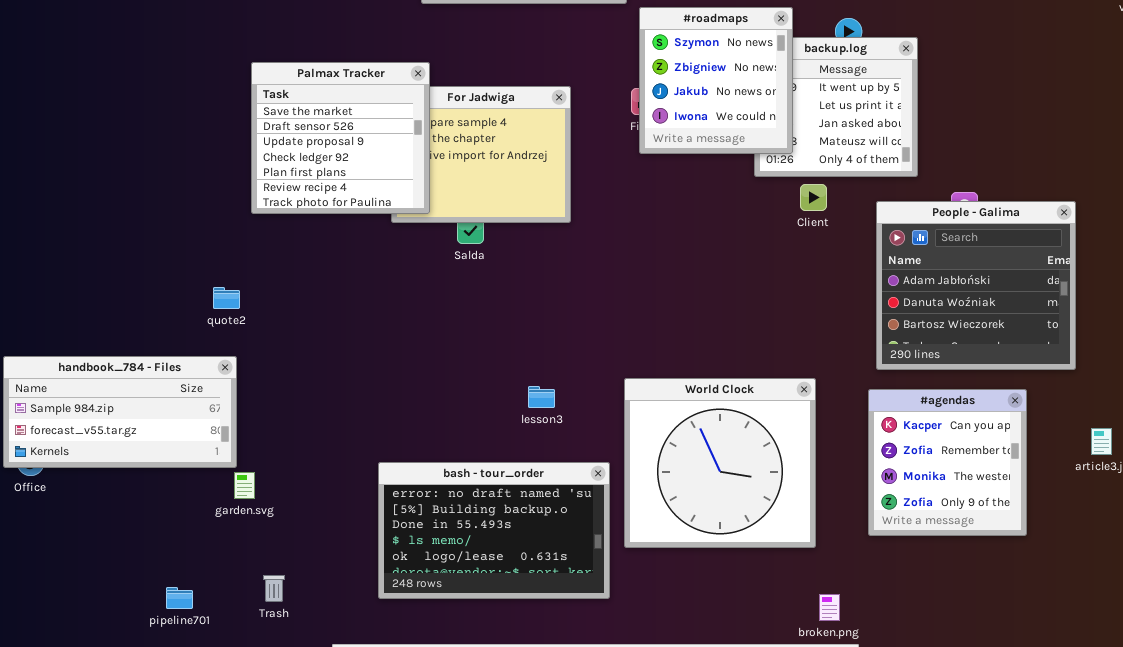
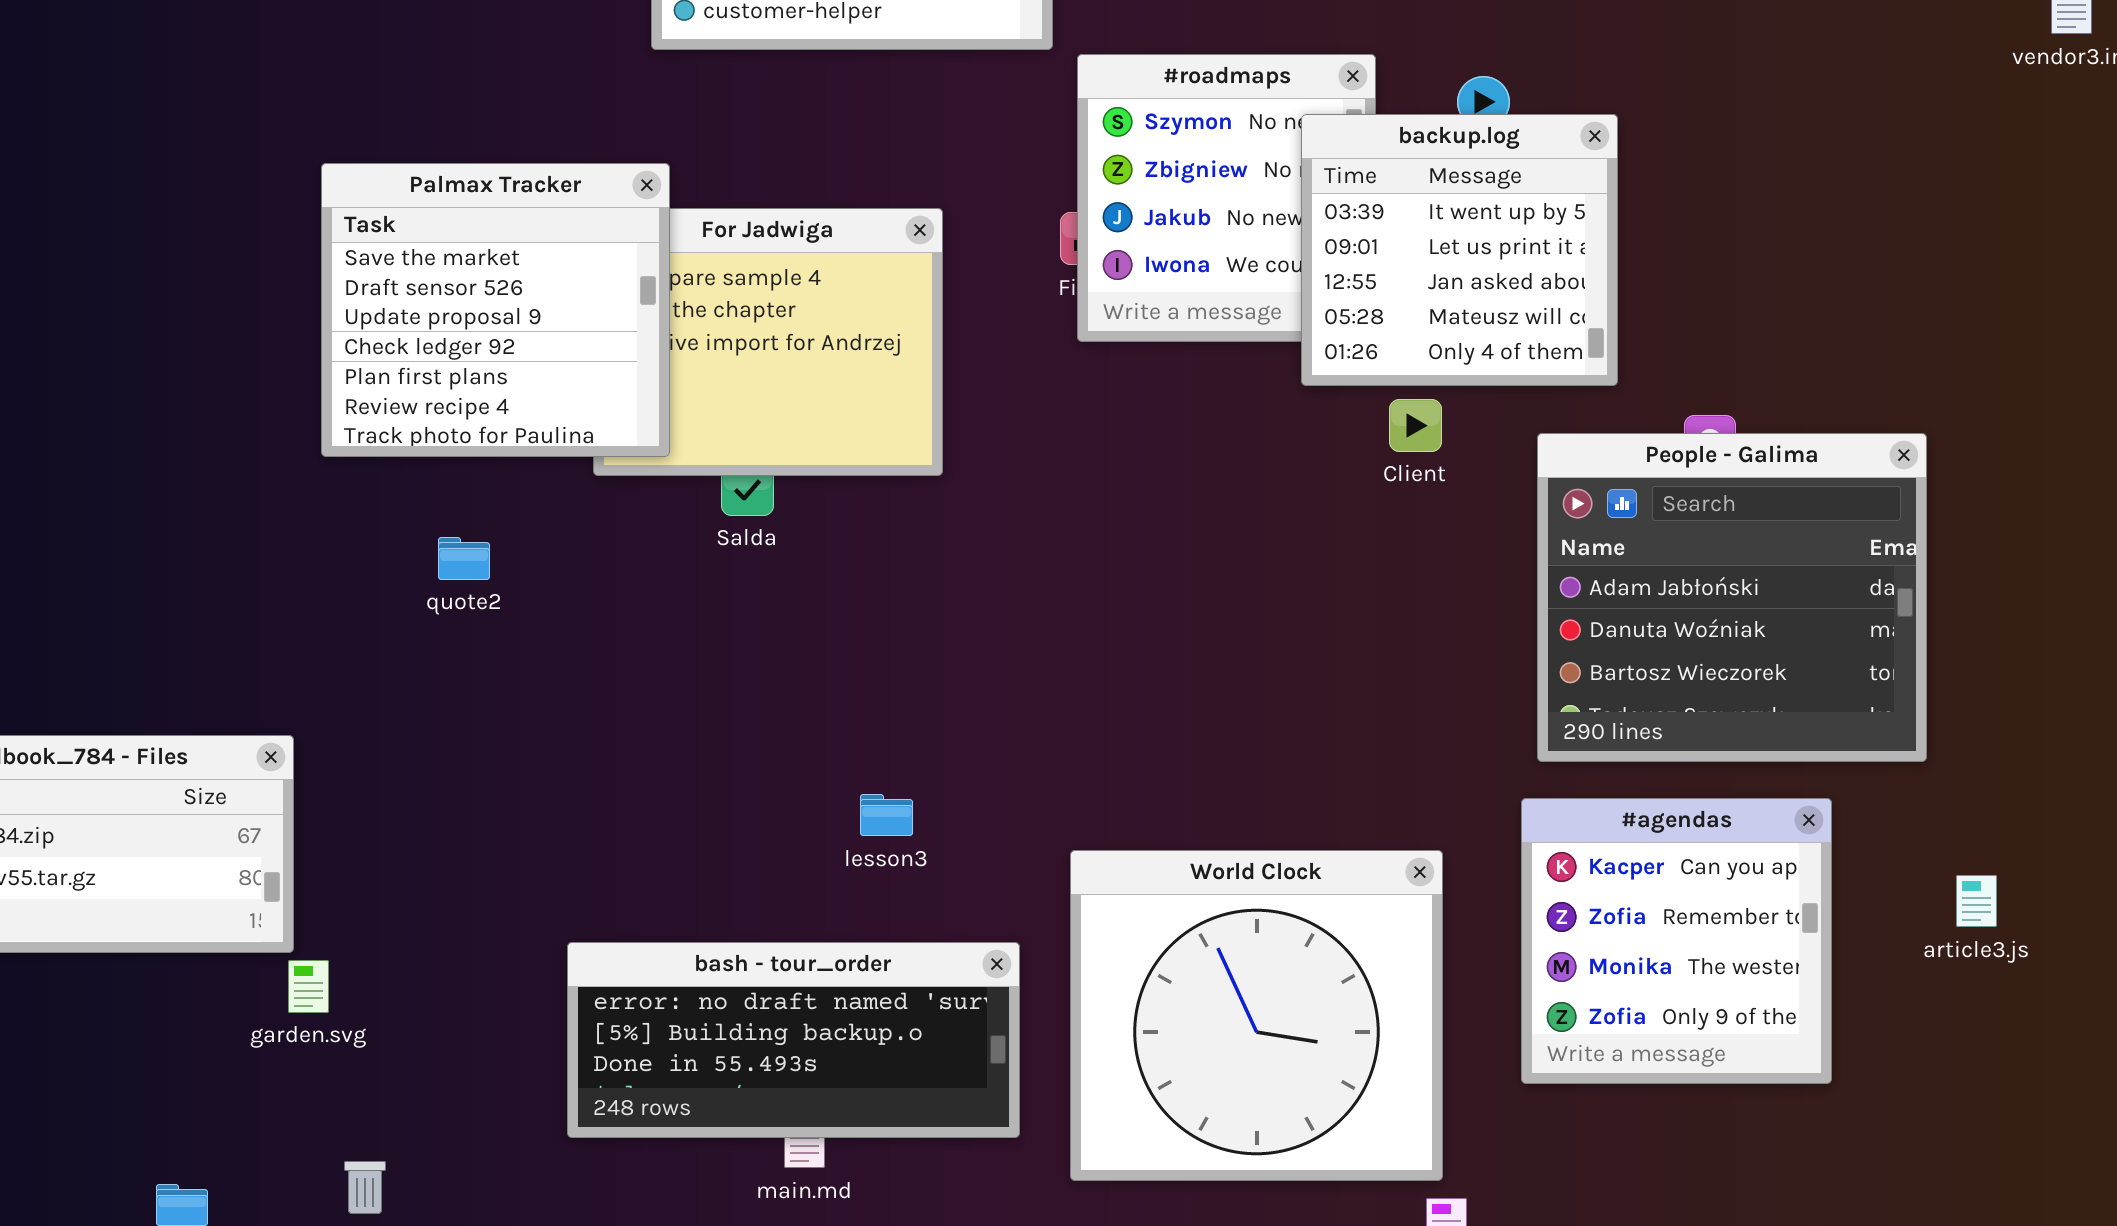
backup.log: [754,37,918,177] -> [1301,114,1618,386], raised
quote2: [213,287,240,309] -> [438,537,490,580], moved
World Clock: [624,378,816,548] -> [1070,850,1443,1181], moved
bash - tour_order: [378,462,610,599] -> [567,942,1020,1138], resized

